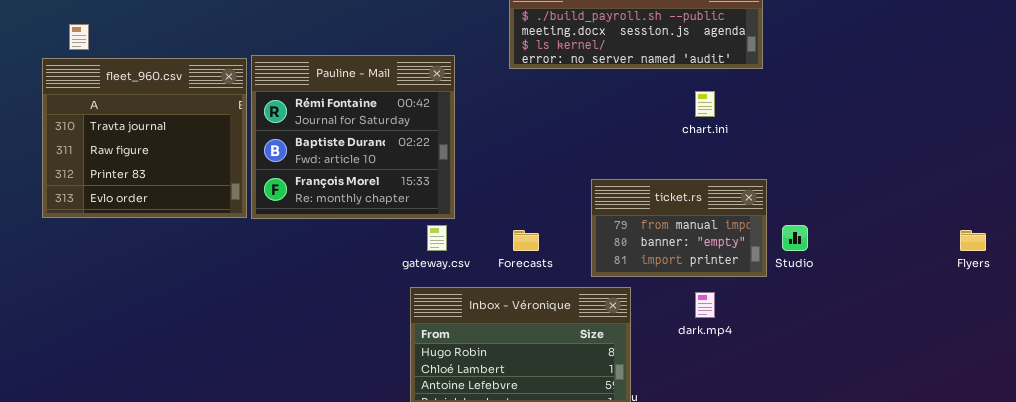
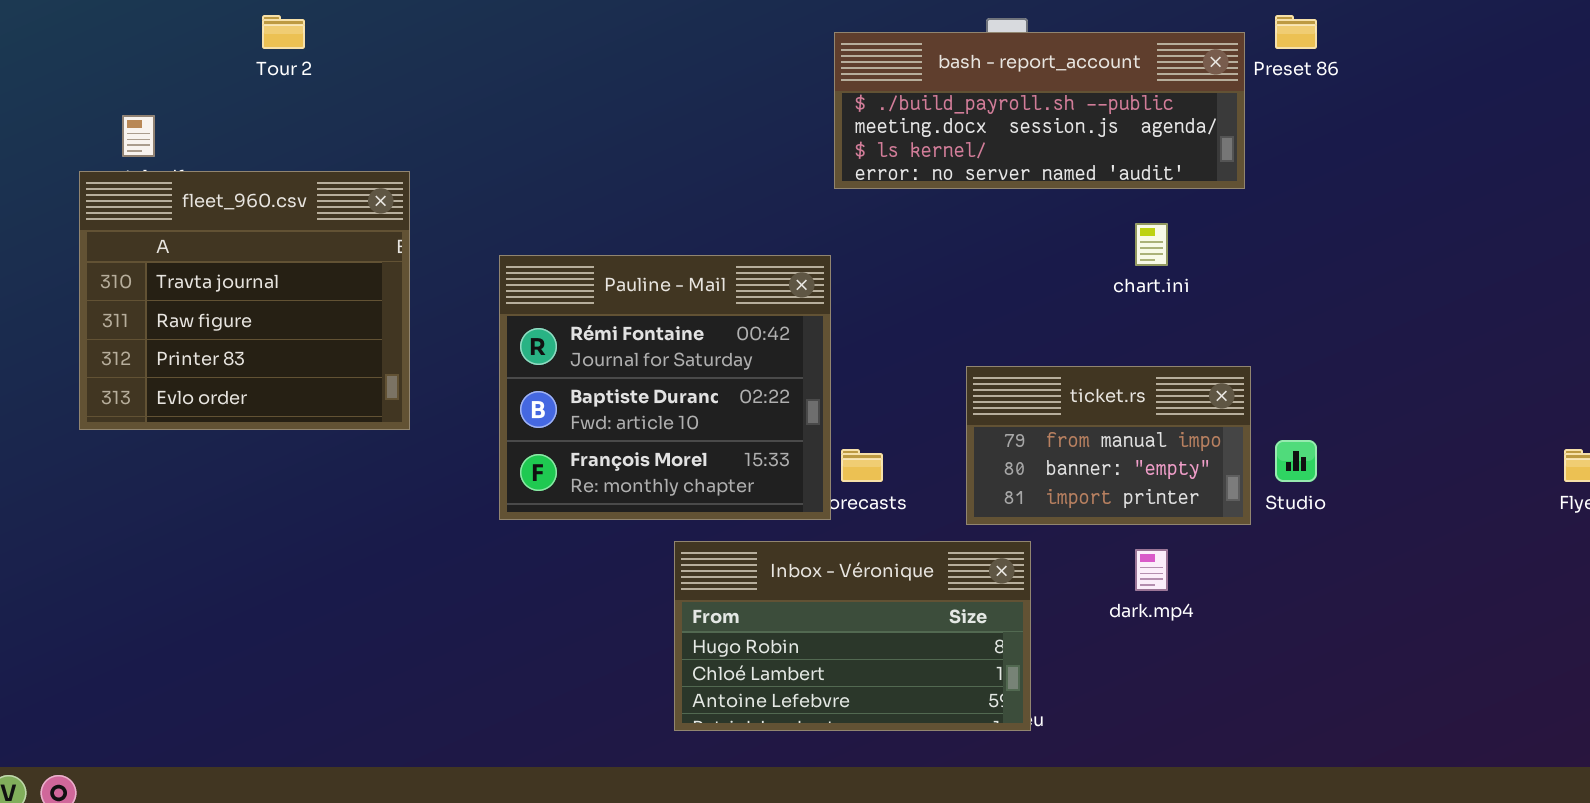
Pauline - Mail: [251,55,455,219] -> [499,255,831,520], moved

